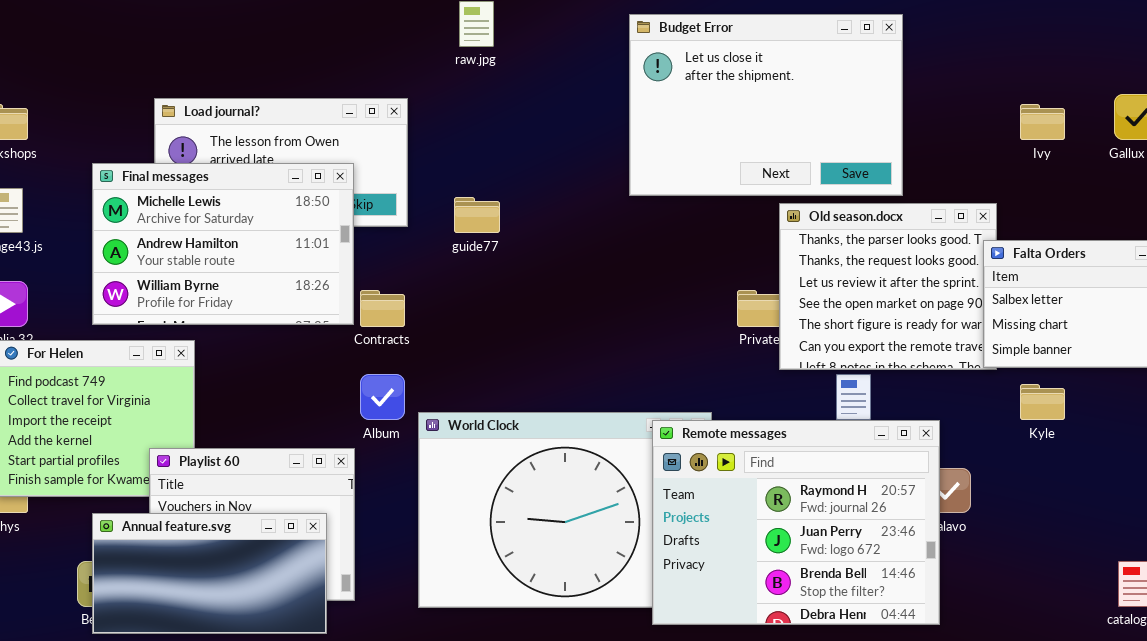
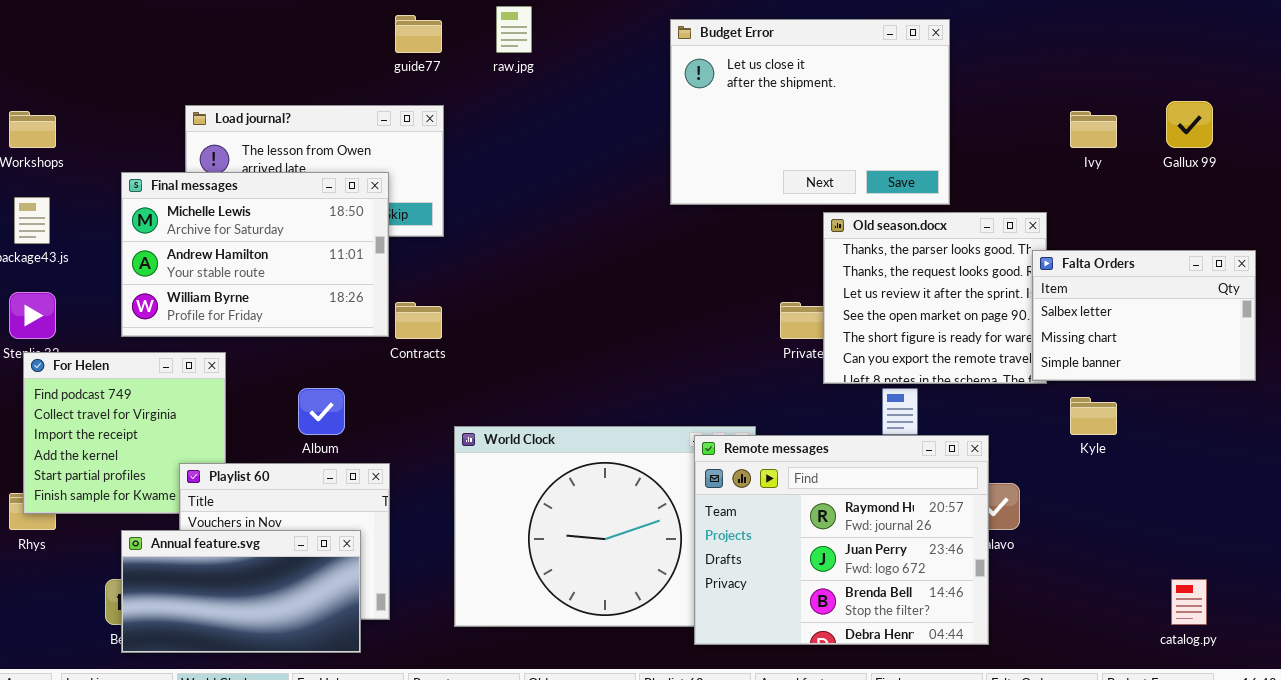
guide77: [454,197,500,233] -> [395,15,442,53], moved
Album: [360,374,405,420] -> [298,388,345,435], moved

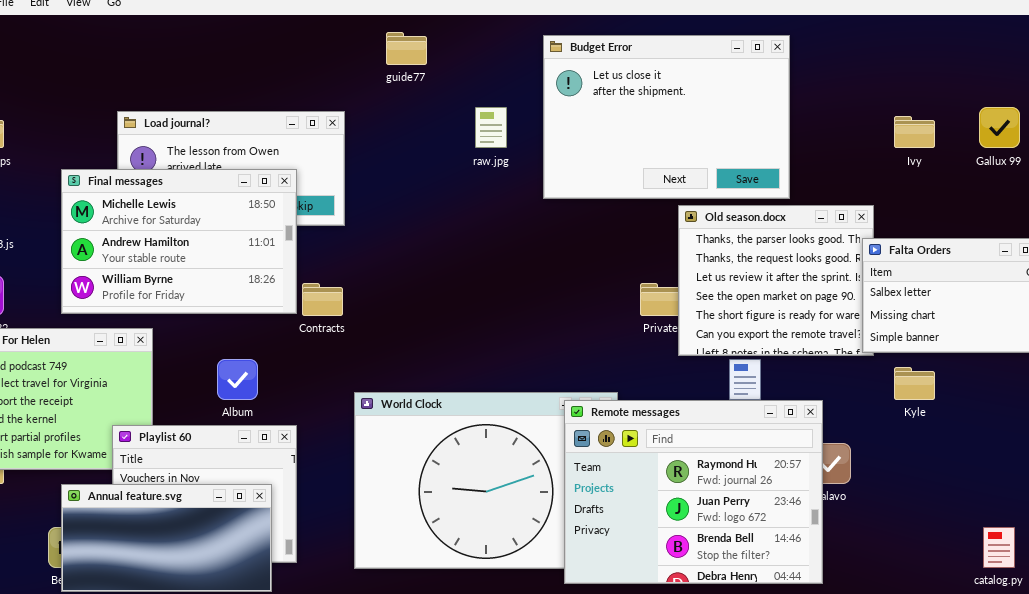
raw.jpg: [496,6,532,53] -> [475,107,507,148], moved
guide77: [395,15,442,53] -> [386,32,427,65], moved

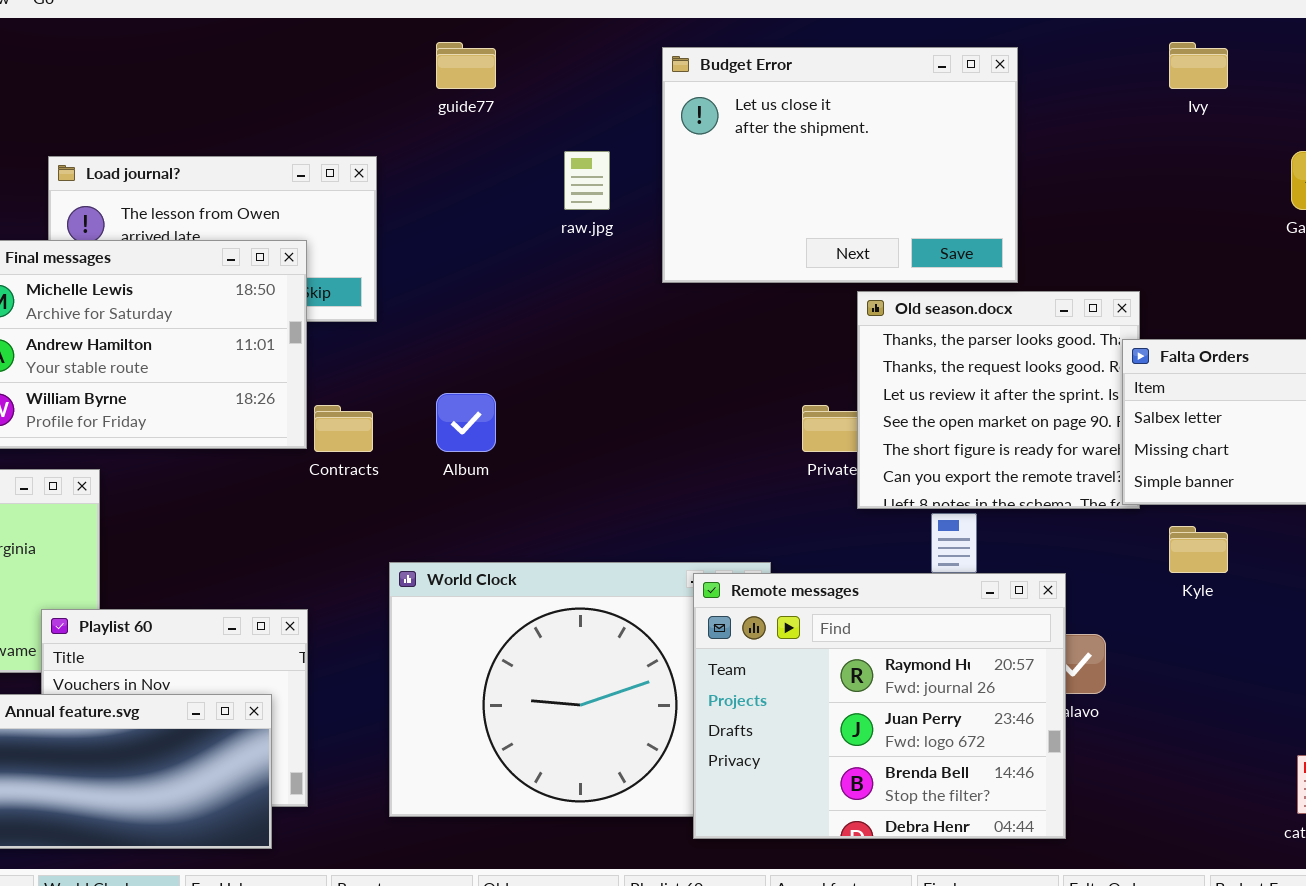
Ivy: [894,116,935,148] -> [1169,42,1228,89], moved
Album: [217,359,258,400] -> [436,393,496,452], moved

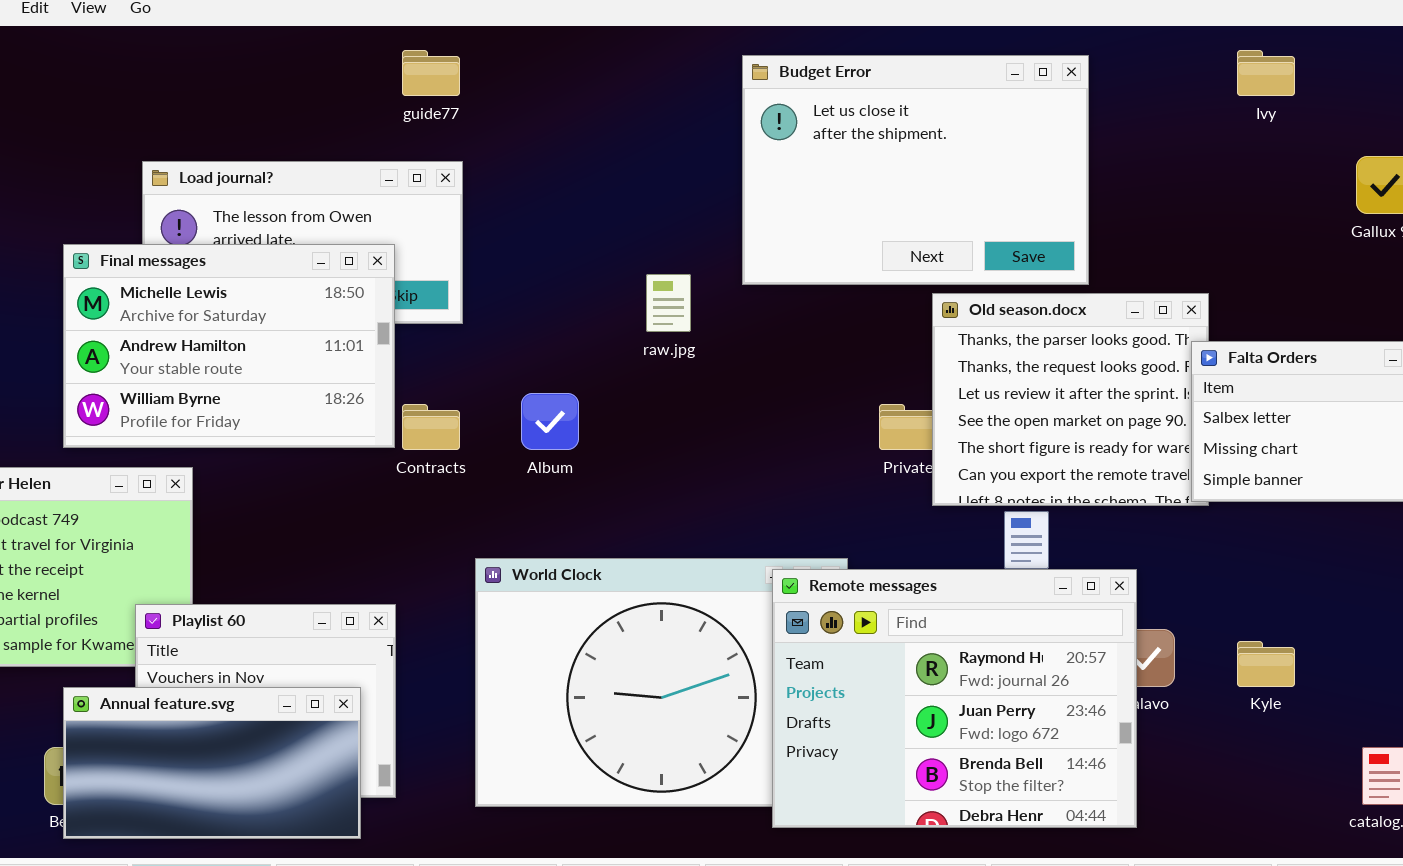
guide77: [436,42,496,89] -> [402,50,460,96], moved
raw.jpg: [564,151,610,210] -> [646,274,691,332], moved
Kyle: [1169,526,1228,573] -> [1237,641,1295,687], moved

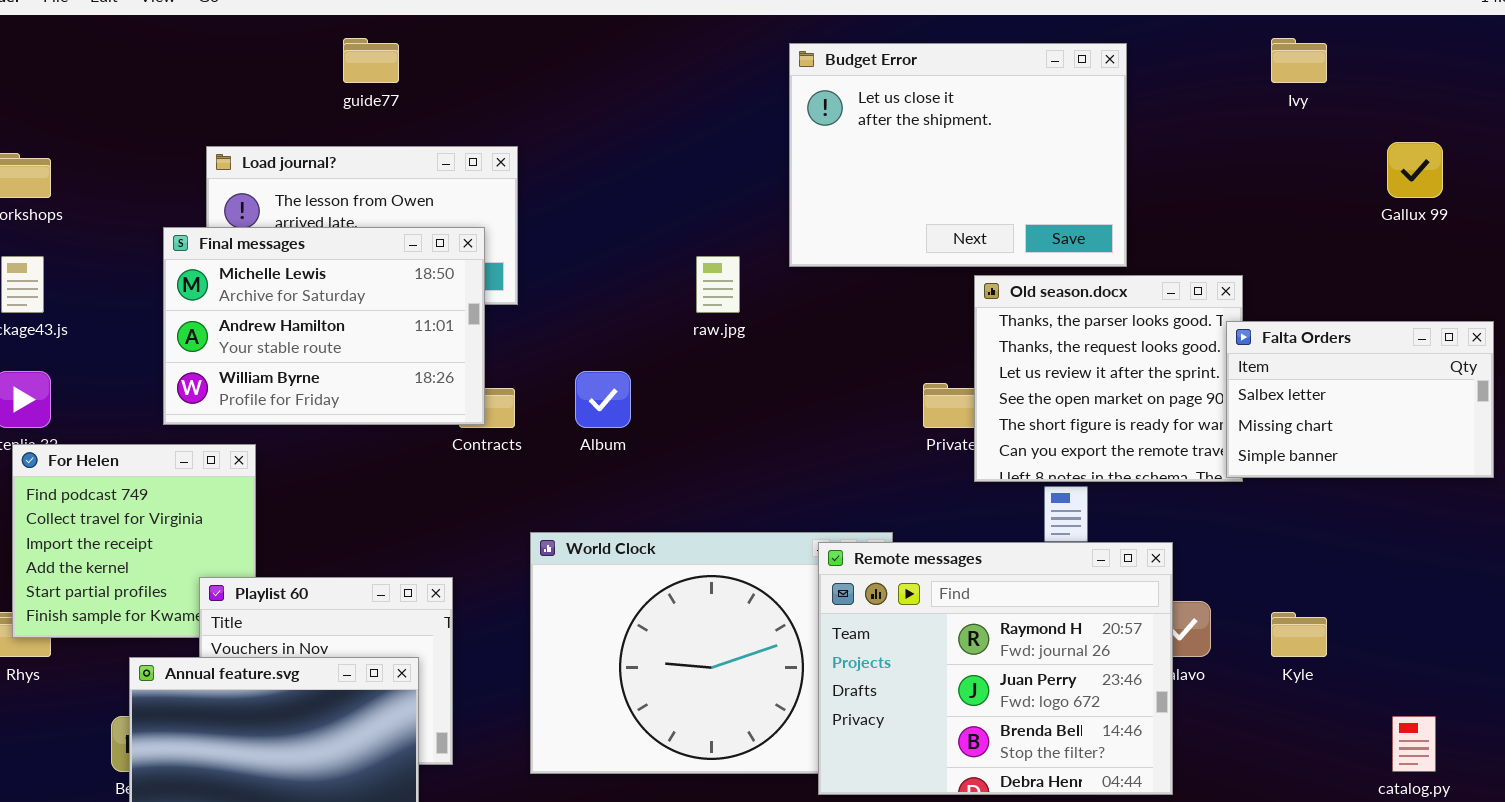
guide77: [402,50,460,96] -> [343,38,399,83], moved
Final messages: [63,244,395,448] -> [163,227,485,425], moved

